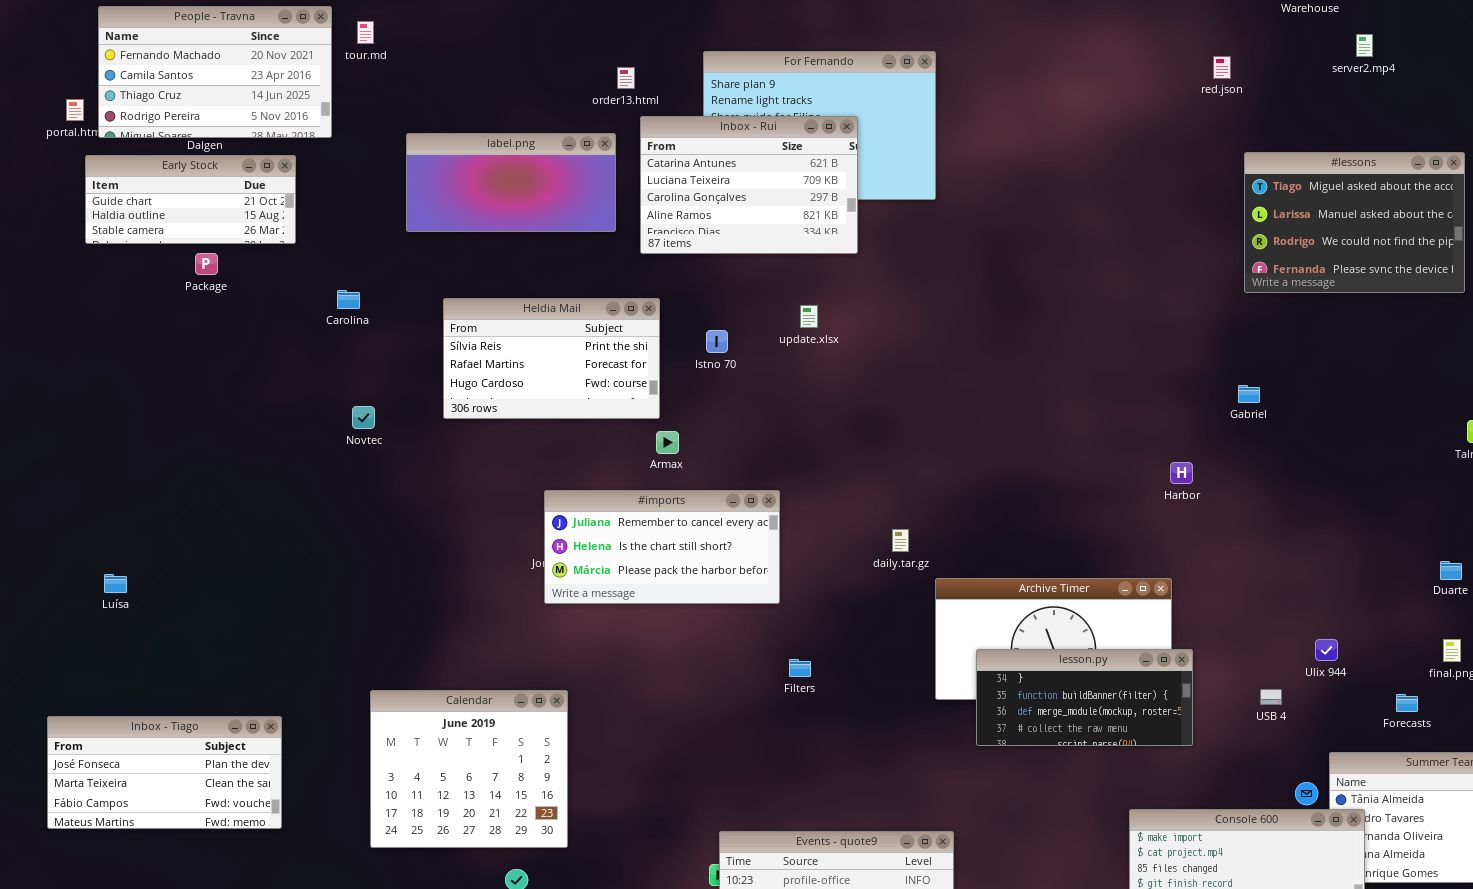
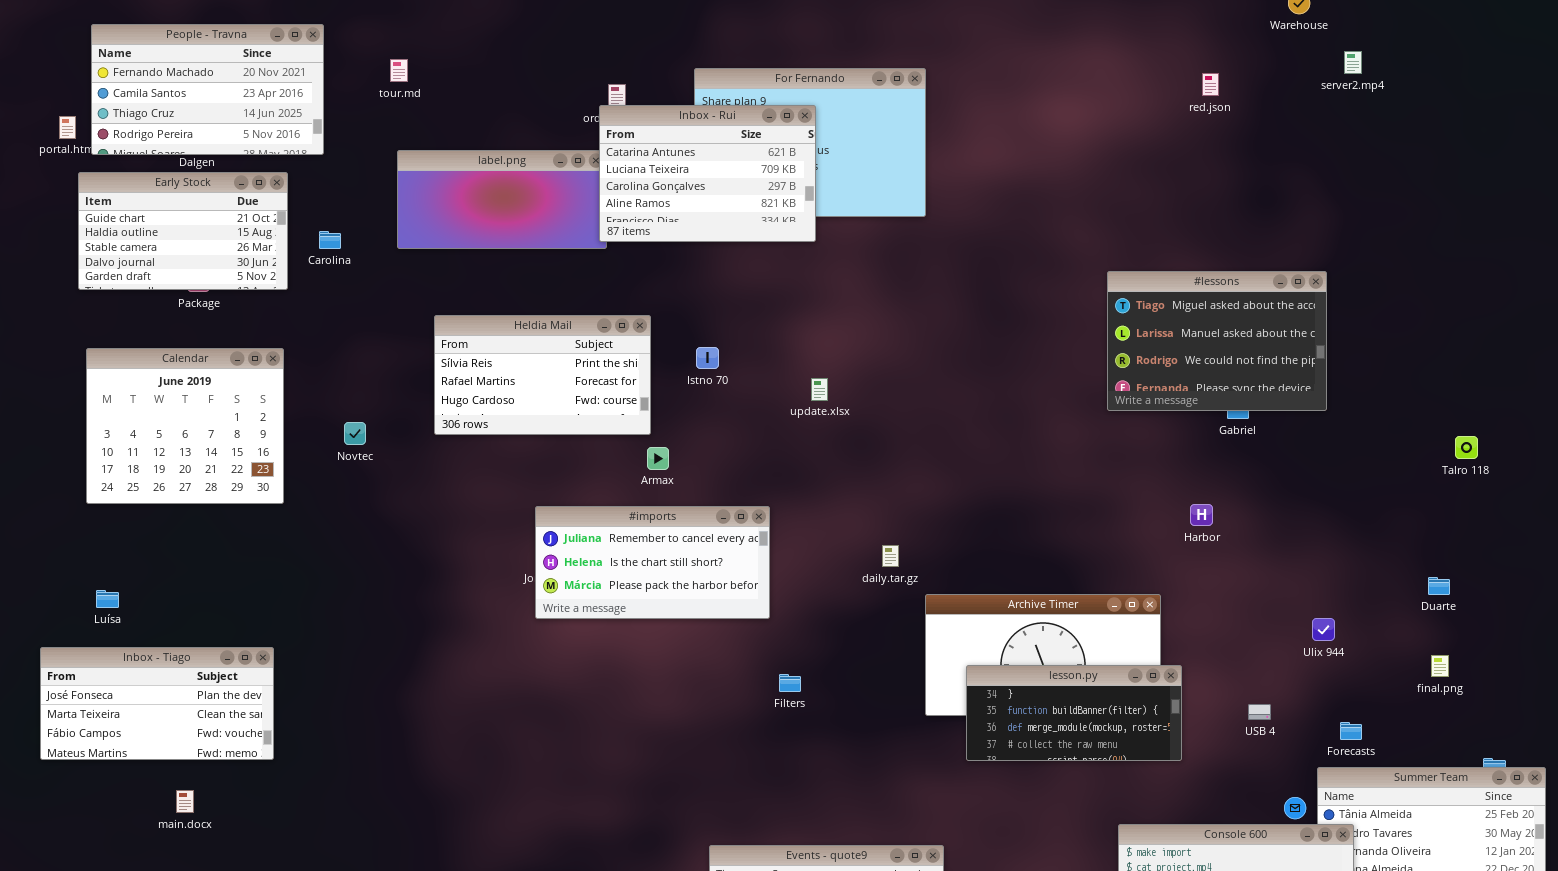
tour.md: [357,21,374,44] -> [390,59,408,82], moved
Inbox - Rui: [640,116,858,254] -> [599,105,816,242], moved
#lessons: [1244,152,1465,293] -> [1107,271,1327,411], moved
Early Stock: [85,155,296,244] -> [78,172,288,290], resized
Carolina: [337,290,360,309] -> [319,231,341,249], moved
update.xlsx: [800,305,818,328] -> [811,378,828,401], moved
Harbor: [1170,462,1193,484] -> [1190,504,1213,526], moved
Ulix 944: [1315,639,1338,661] -> [1312,618,1335,641], moved
Calendar: [370,690,568,848] -> [86,348,284,504], moved
Forecasts: [1396,694,1418,712] -> [1340,722,1362,740], moved
Inbox - Tiago: [47,716,282,829] -> [40,647,274,760], moved

